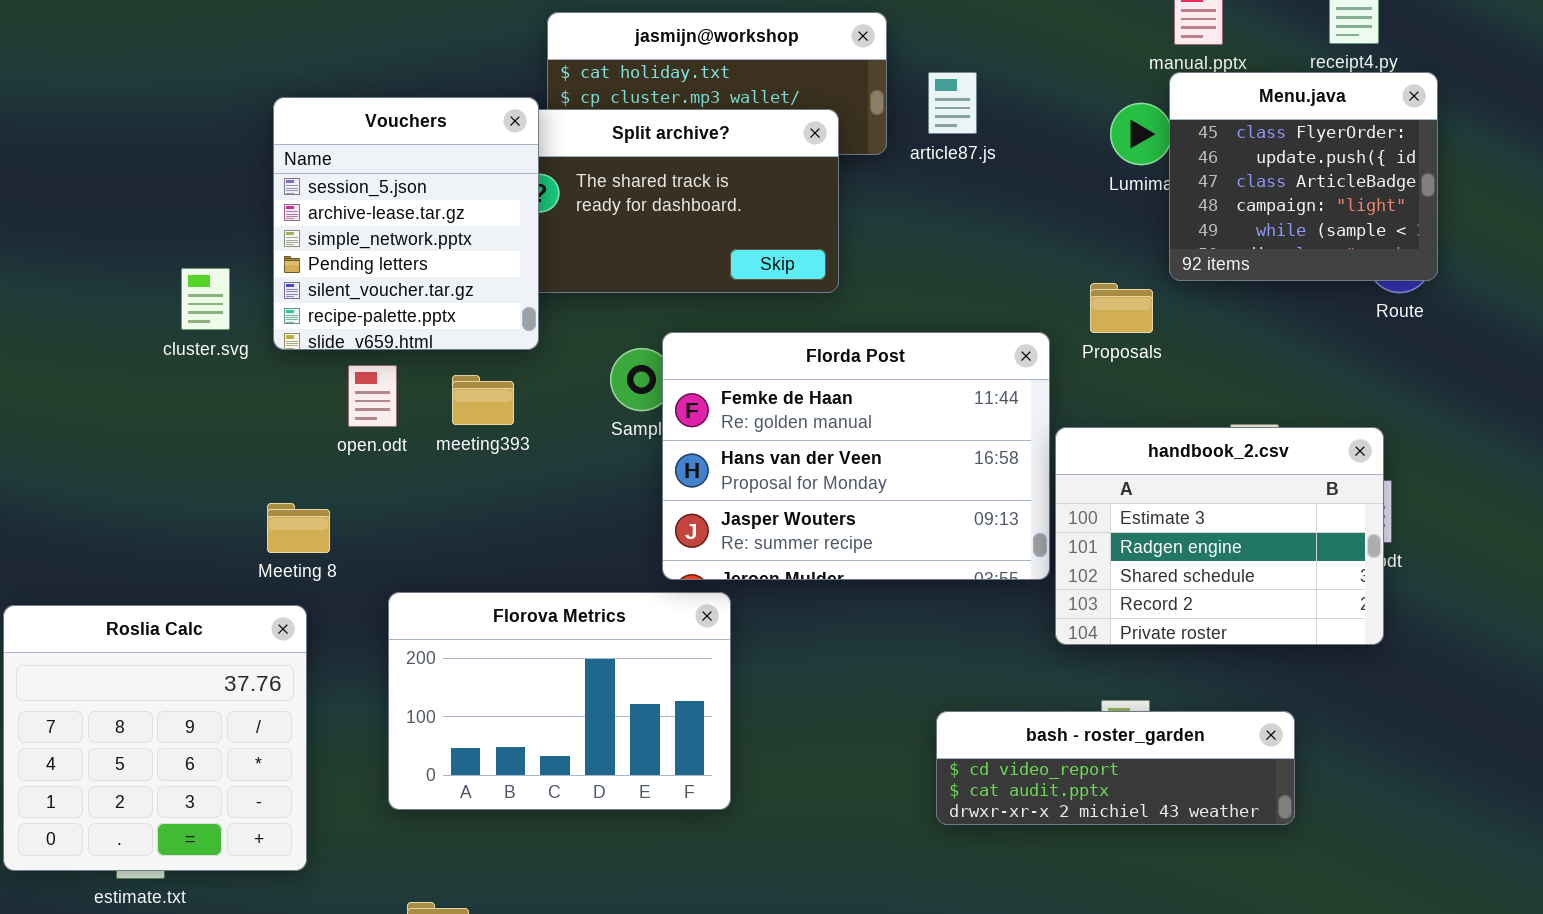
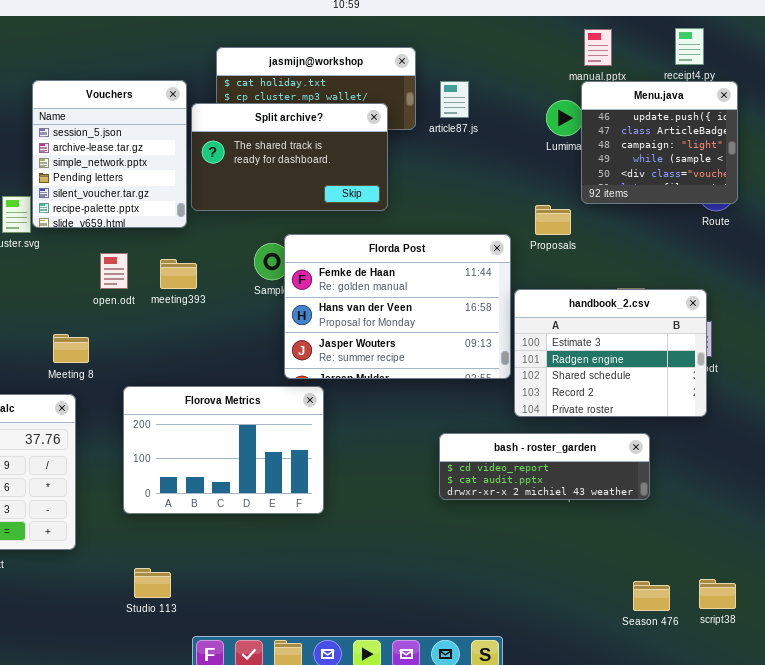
Menu.java: [1169,72,1438,281] -> [581,81,738,204], scrolled down 1 row
Vouchers: [273,97,539,350] -> [32,80,187,228], moved
bash - roster_garden: [936,711,1295,825] -> [439,433,650,500], moved

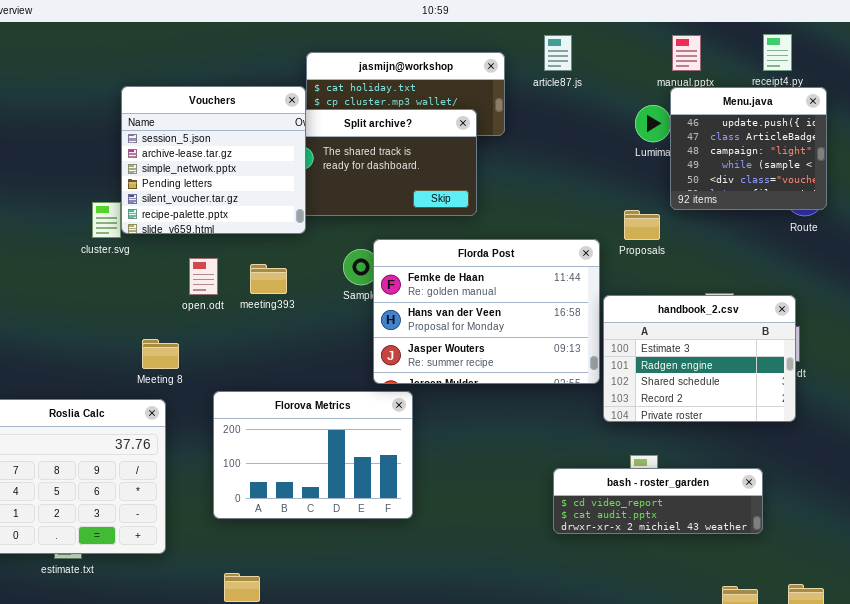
Vouchers: [32,80,187,228] -> [121,86,306,234], resized
article87.js: [440,81,469,118] -> [544,35,572,71], moved
bash - roster_garden: [439,433,650,500] -> [553,468,763,534], moved

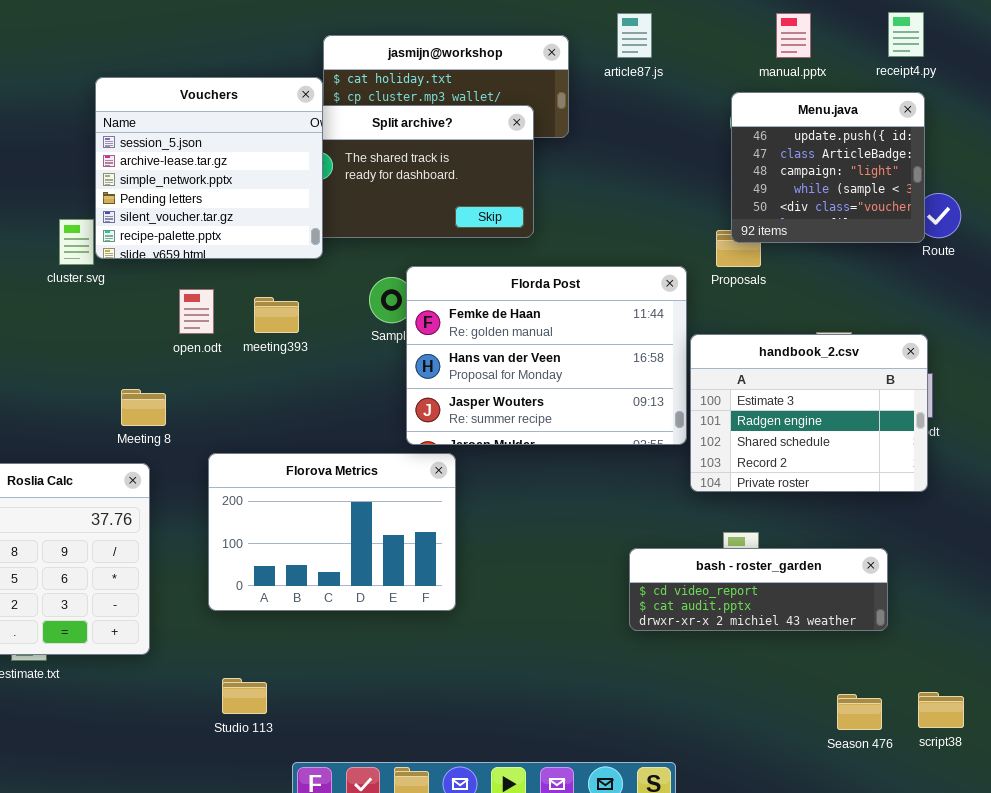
Menu.java: [670,87,827,210] -> [731,92,925,243], moved

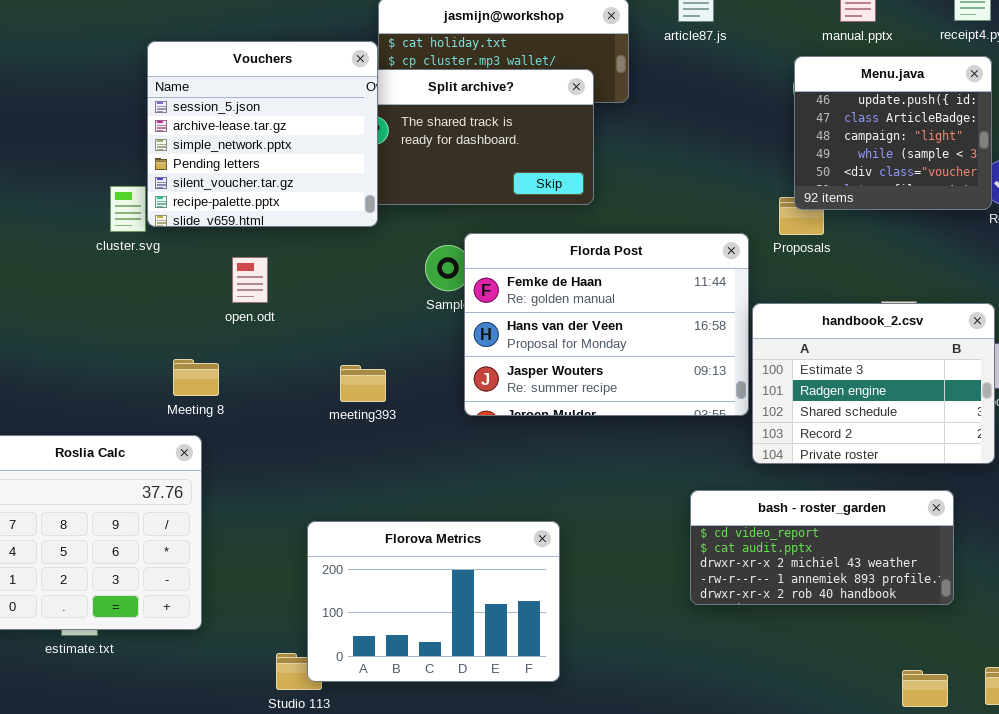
meeting393: [254,297,299,333] -> [340,365,386,402], moved
Florova Metrics: [208,453,456,611] -> [307,521,560,682], moved
bash - roster_garden: [629,548,888,631] -> [690,490,954,605], resized

